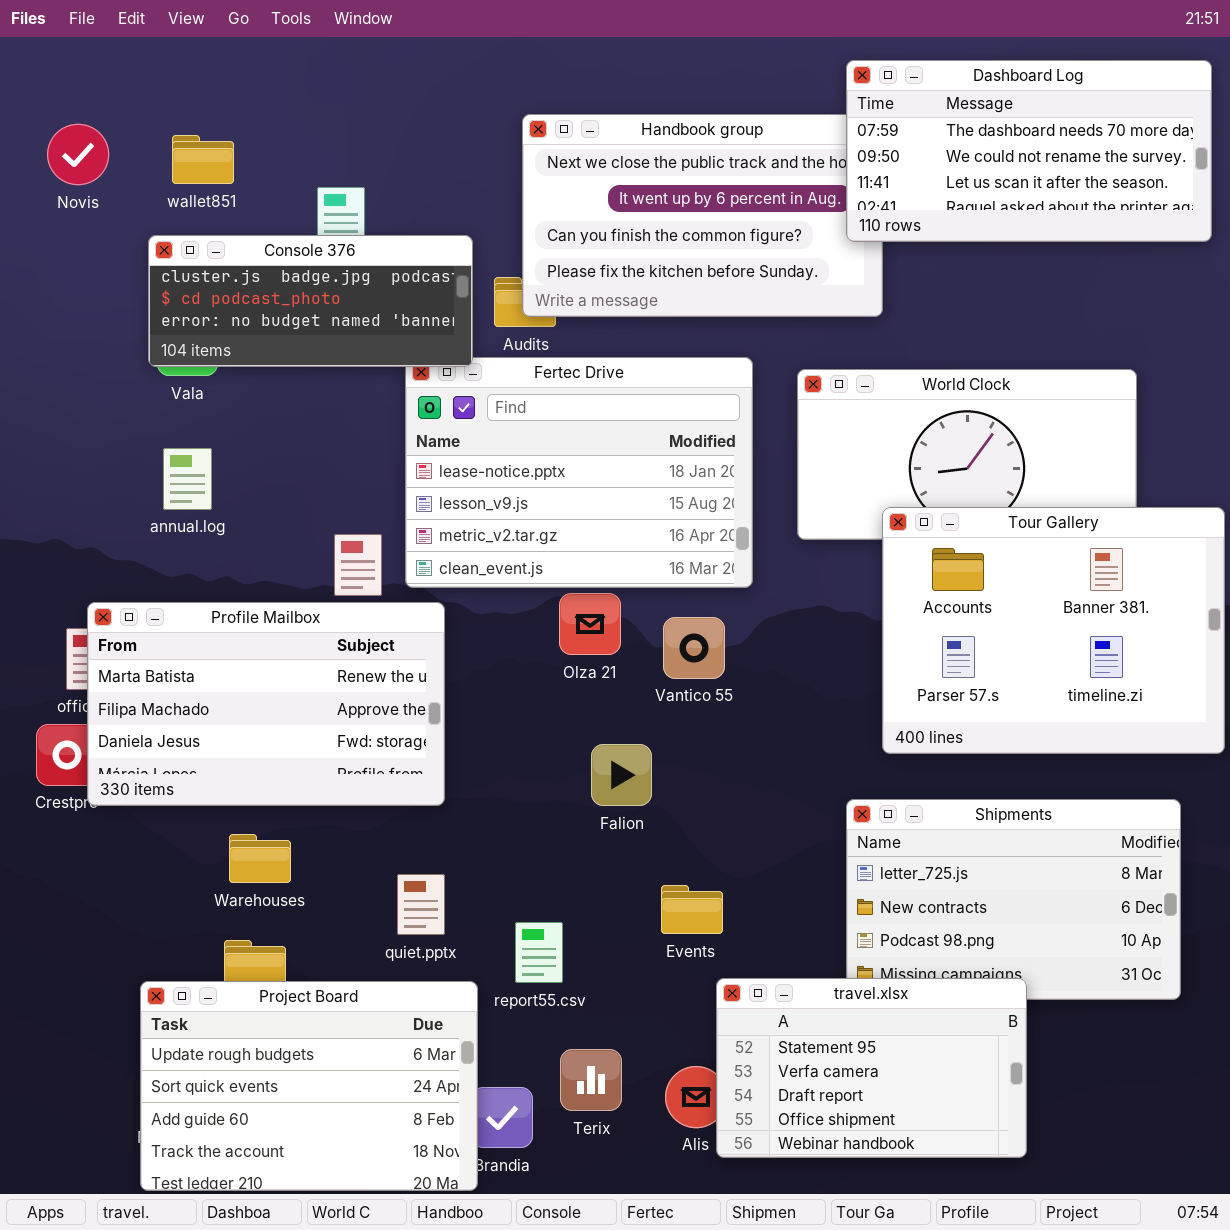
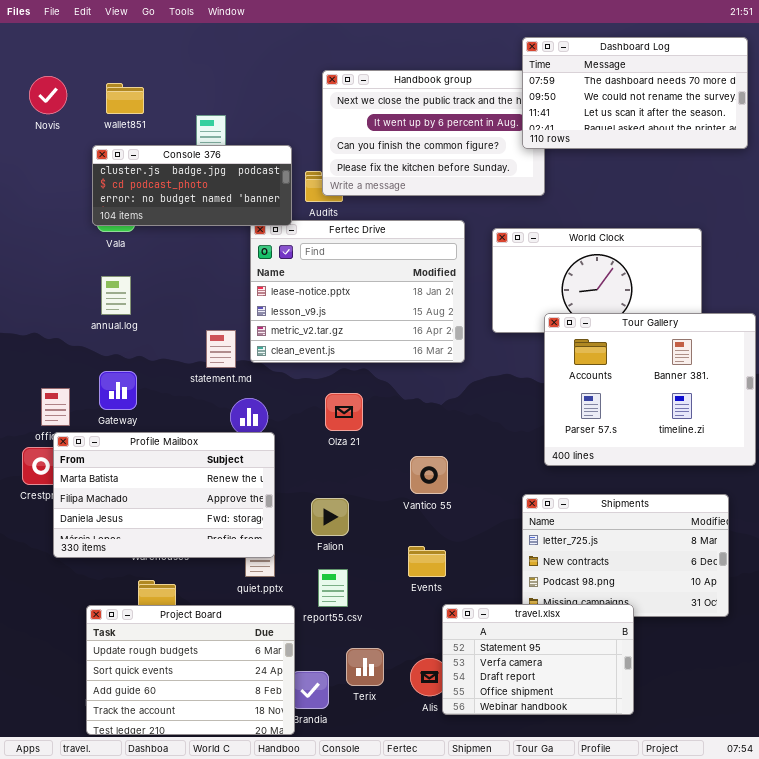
Olza 21: [559,593,621,655] -> [325,393,363,431], moved
Profile Mailbox: [87,602,445,806] -> [53,432,275,558], moved
Vantico 55: [663,617,725,679] -> [410,456,448,494], moved
Falion: [591,744,652,806] -> [311,498,349,536], moved

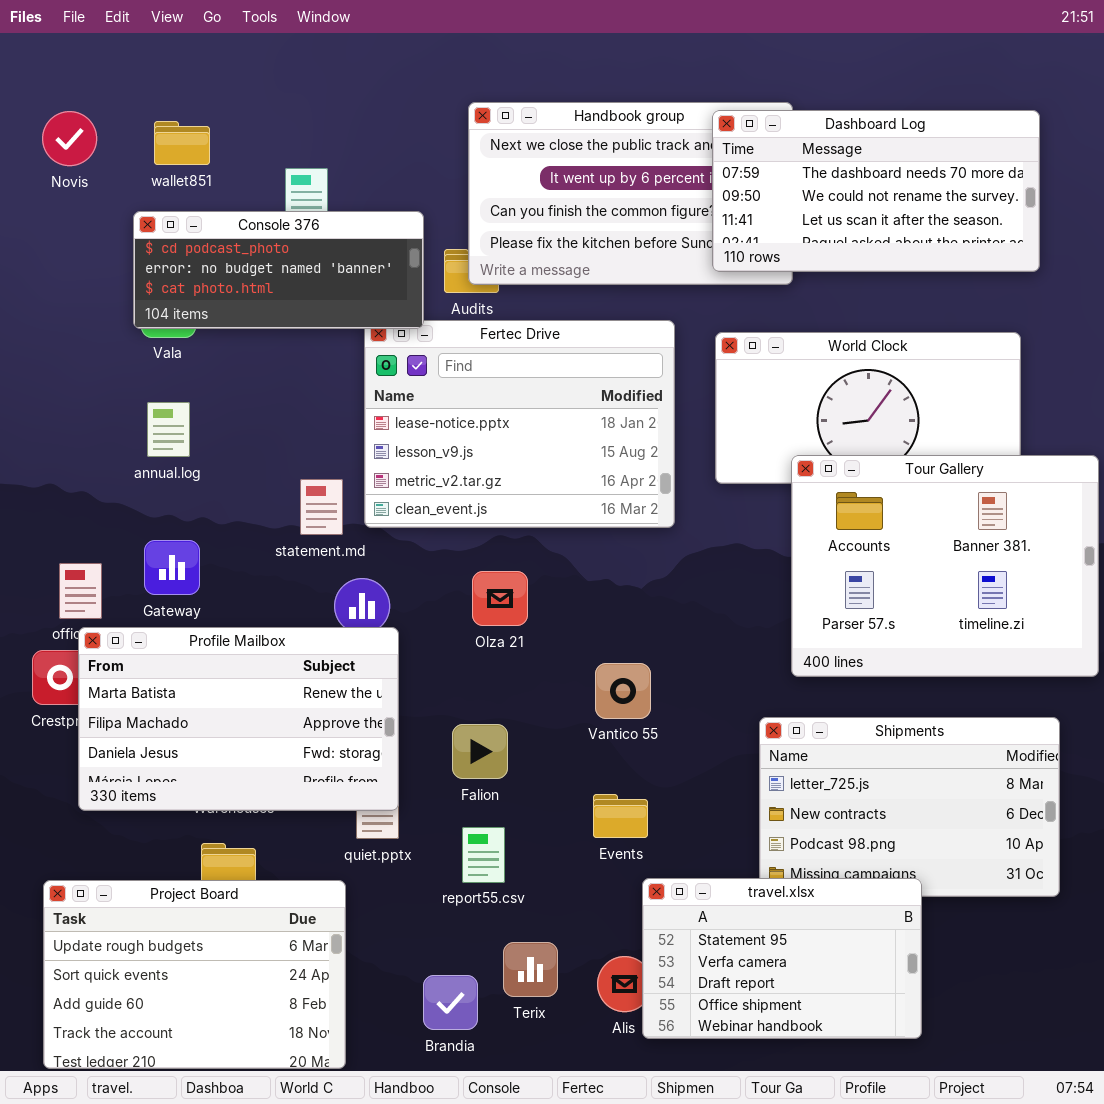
Dashboard Log: [522,37,748,149] -> [712,110,1040,272], moved
Console 376: [92,145,292,226] -> [133,211,424,329], scrolled down 1 row
Project Board: [86,605,295,735] -> [43,880,346,1069], moved

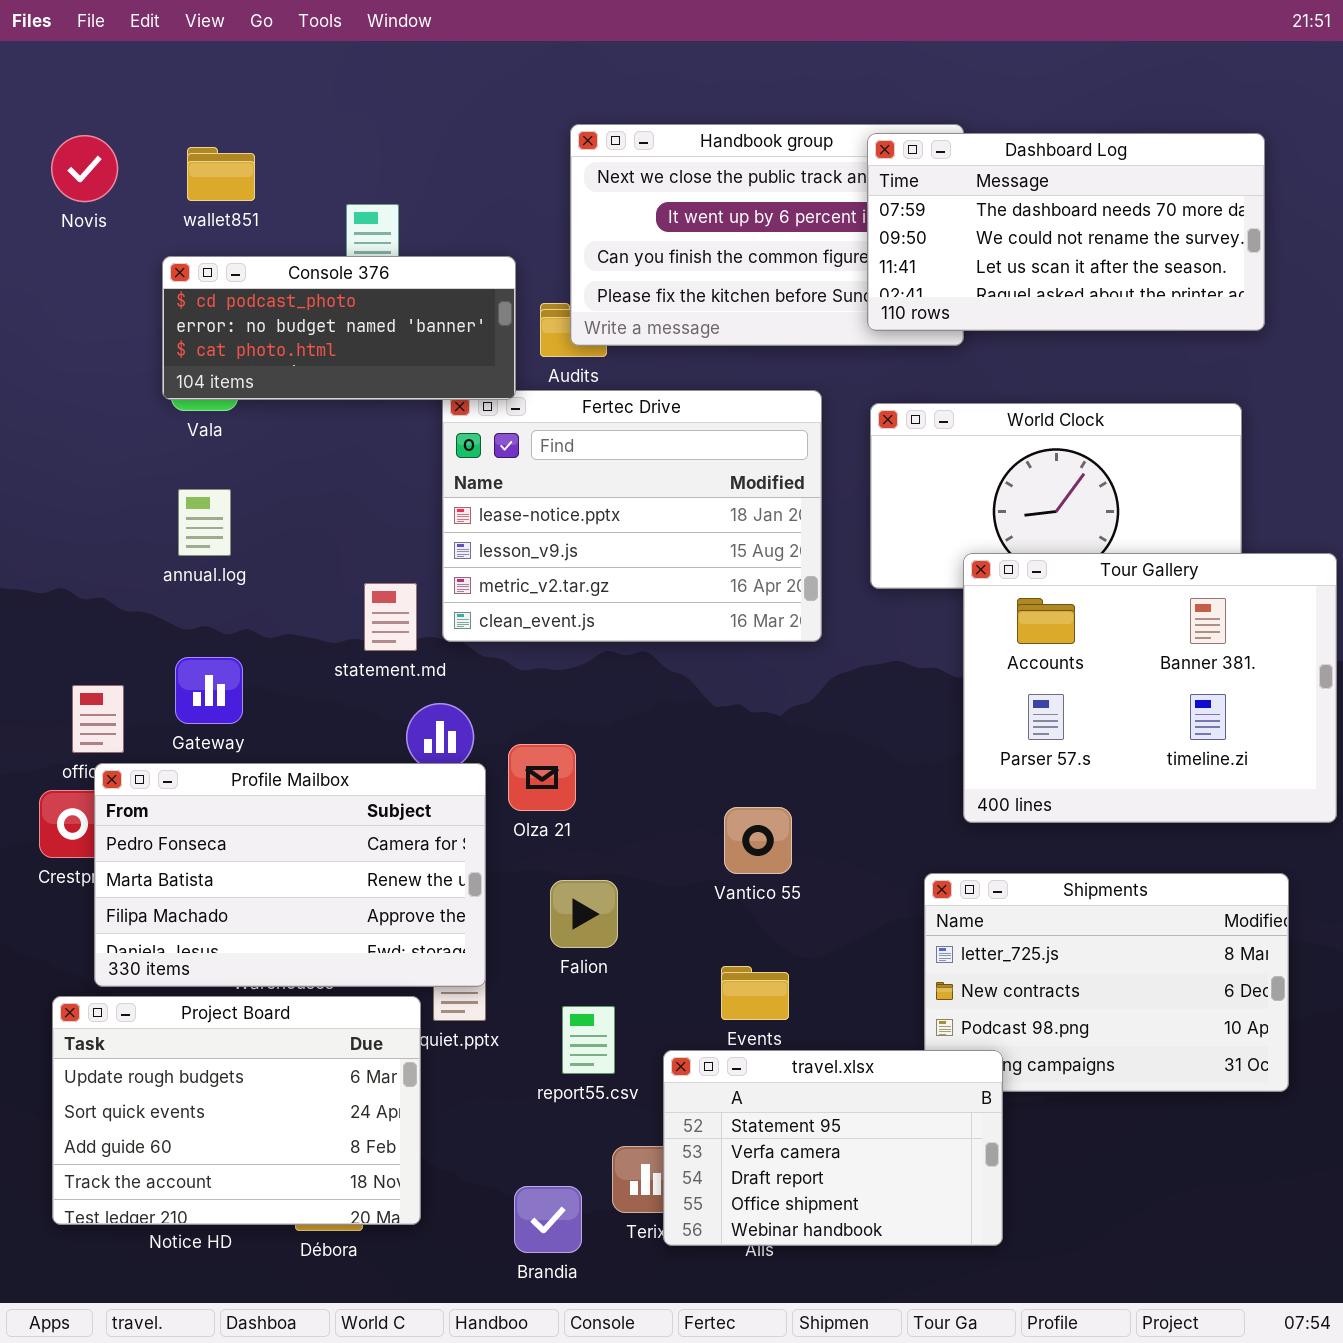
Olza 21: [472,571,528,626] -> [508,744,576,811], moved
Profile Mailbox: [78,627,399,811] -> [94,763,486,987], scrolled up 1 row
travel.xlsx: [642,878,922,1039] -> [663,1050,1003,1246], moved
Project Board: [43,880,346,1069] -> [52,996,421,1225], moved

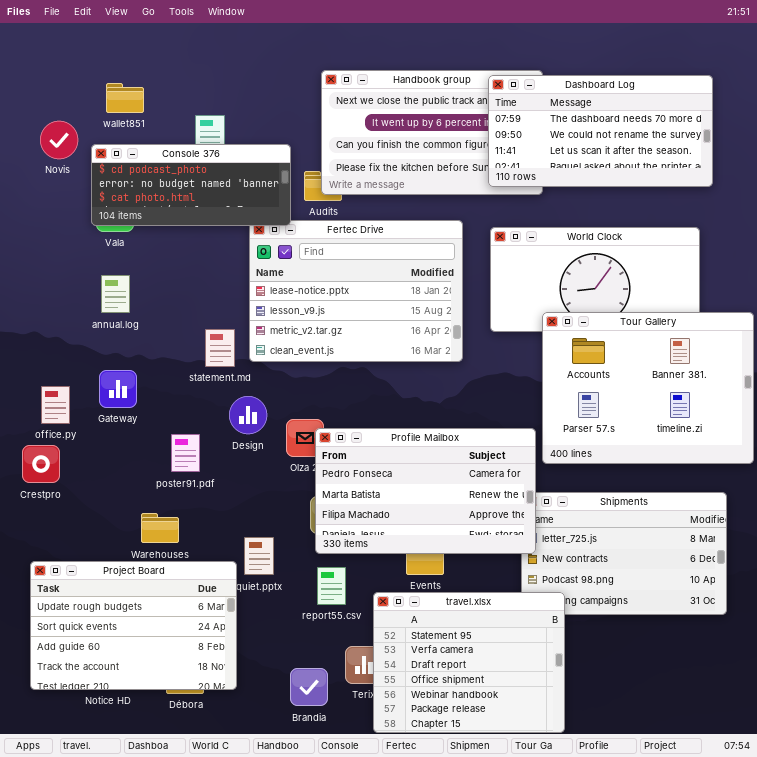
Novis: [51,135,118,202] -> [40,121,78,159], moved
Profile Mailbox: [94,763,486,987] -> [315,428,536,554], moved
travel.xlsx: [663,1050,1003,1246] -> [373,592,565,733], resized

